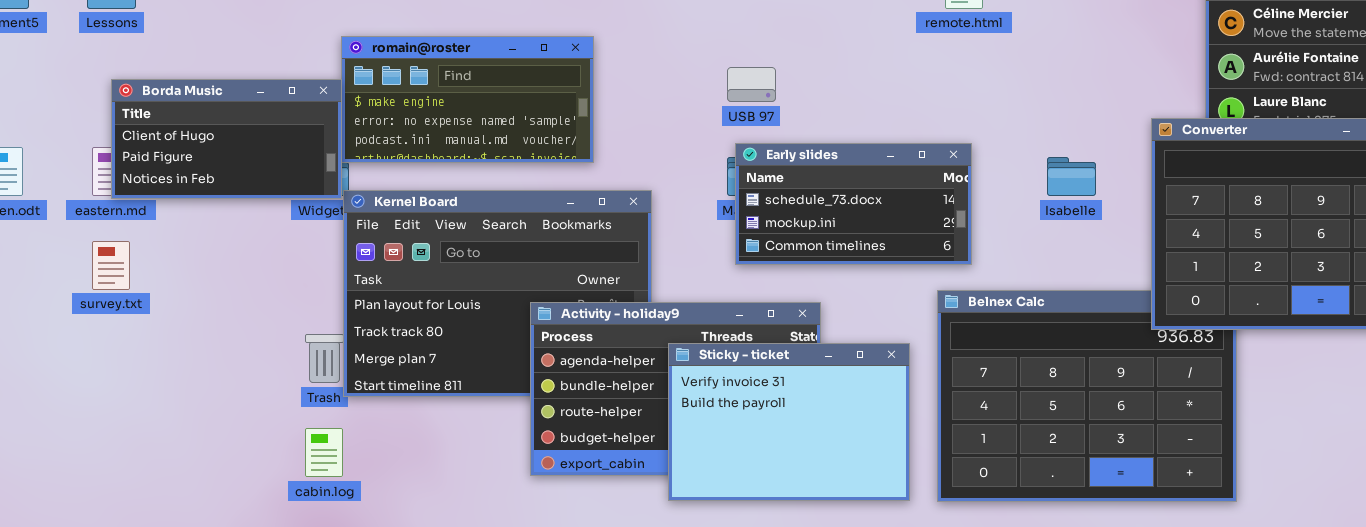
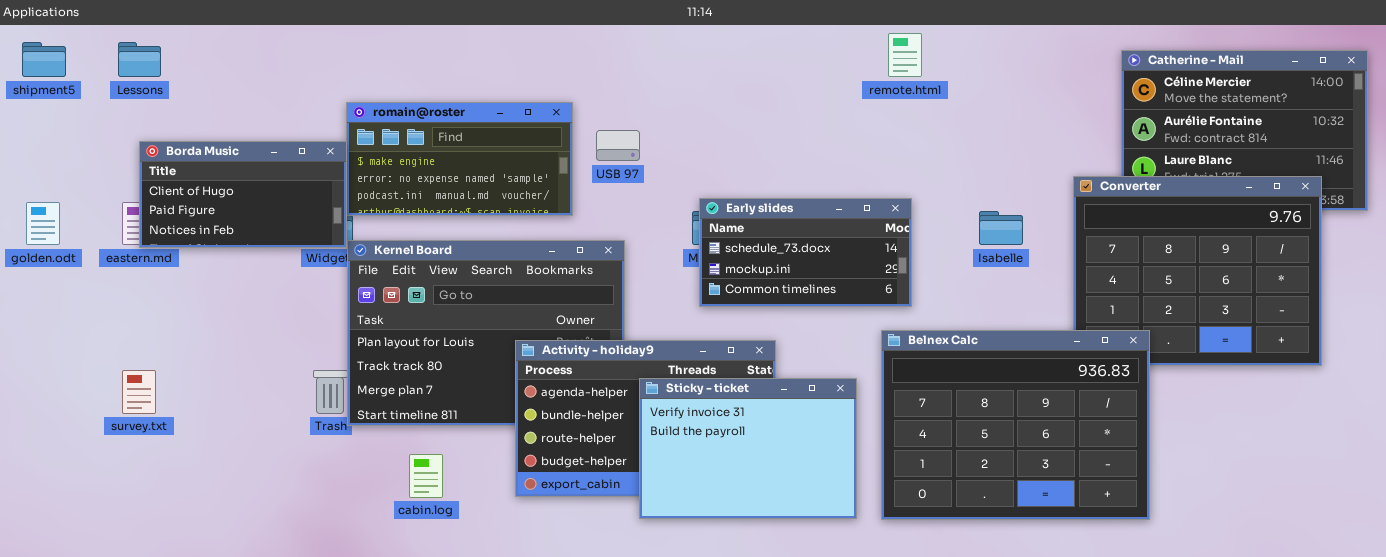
USB 97: [727,67,776,102] -> [596,130,640,161], moved
survey.txt: [92,241,130,290] -> [122,370,156,414], moved
Belnex Calc: [937,290,1237,502] -> [881,330,1150,520], raised
cabin.log: [305,428,343,477] -> [409,454,443,498], moved

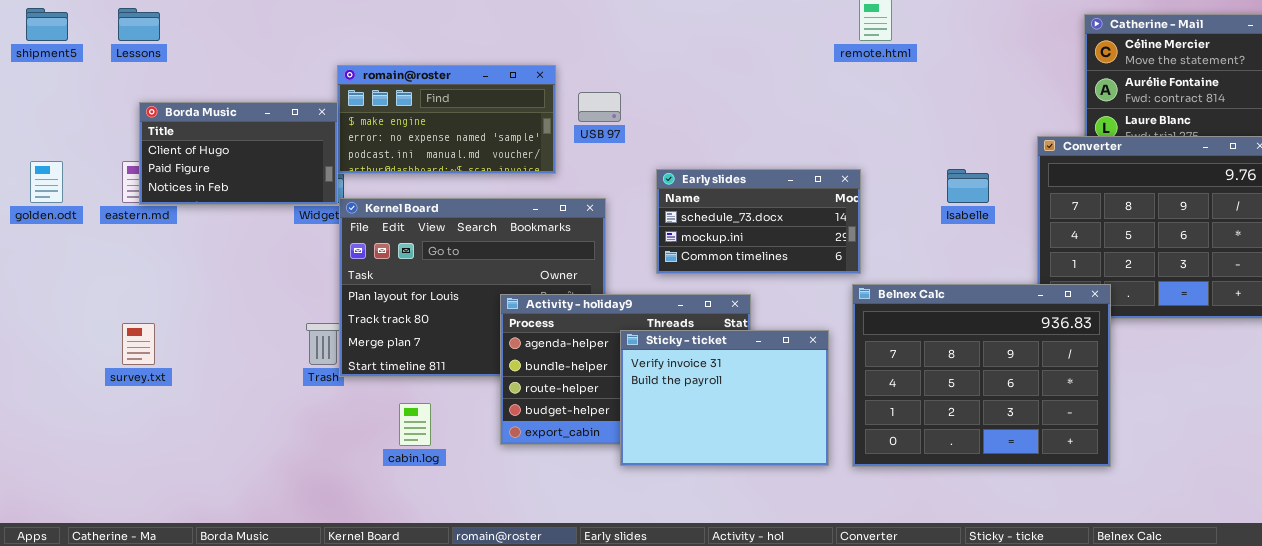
Early slides: [699,198,912,307] -> [656,169,861,274], moved

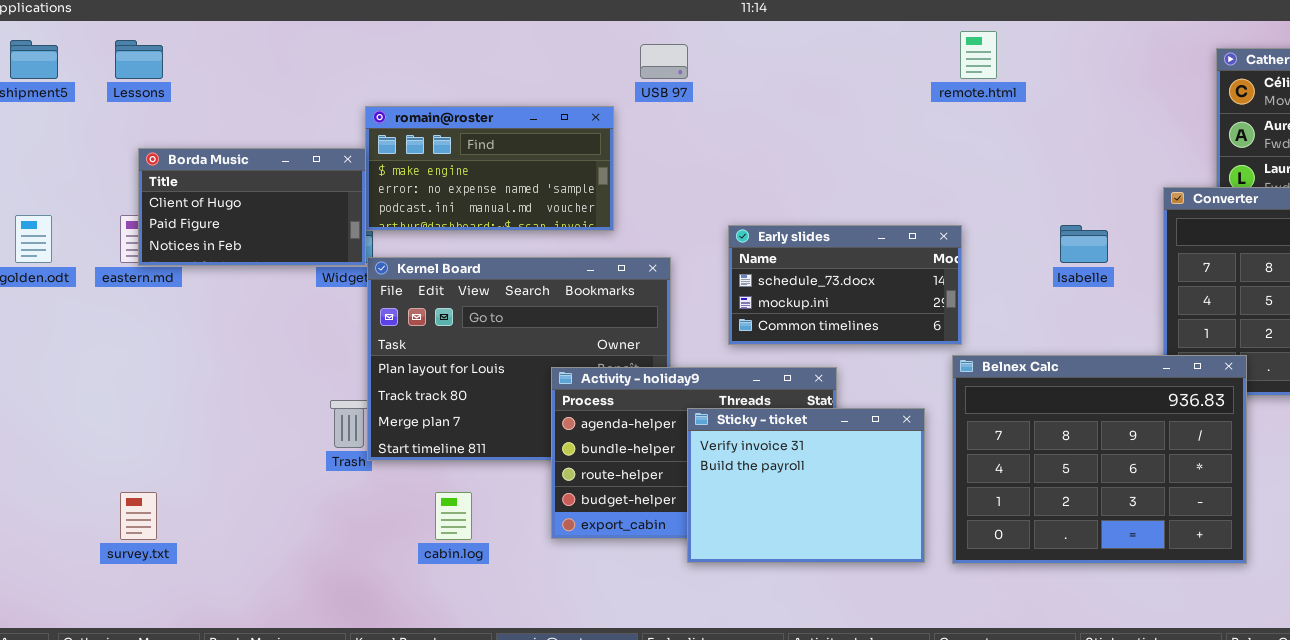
USB 97: [578,92,621,122] -> [640,44,688,79], moved
survey.txt: [122,323,155,365] -> [120,492,157,540], moved

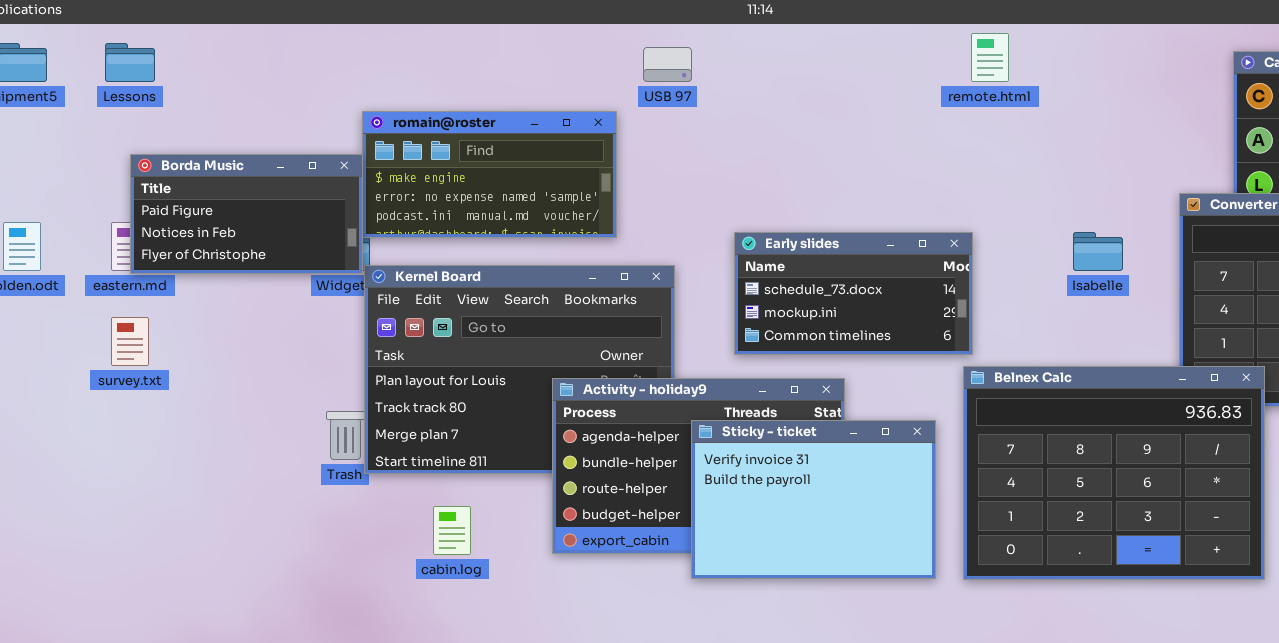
Borda Music: [138,148,366,266] -> [130,154,363,274], scrolled down 1 row
survey.txt: [120,492,157,540] -> [111,317,149,366], moved

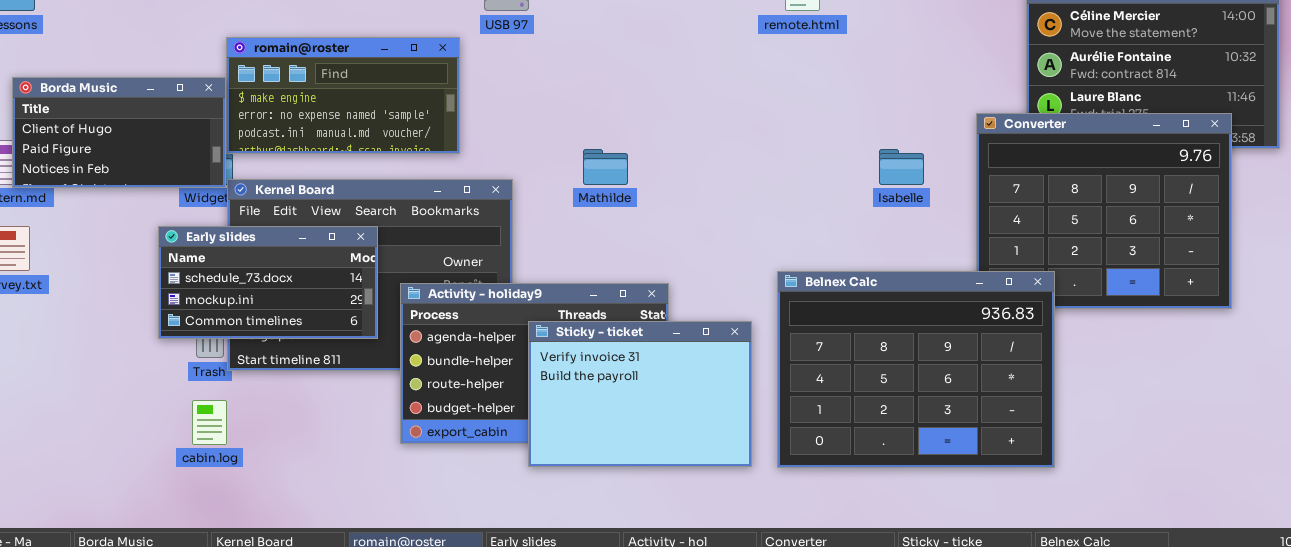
Borda Music: [130,154,363,274] -> [12,77,226,188], scrolled up 1 row
Early slides: [734,232,973,355] -> [158,226,378,339], moved
cabin.log: [433,506,471,555] -> [192,400,227,445], moved

